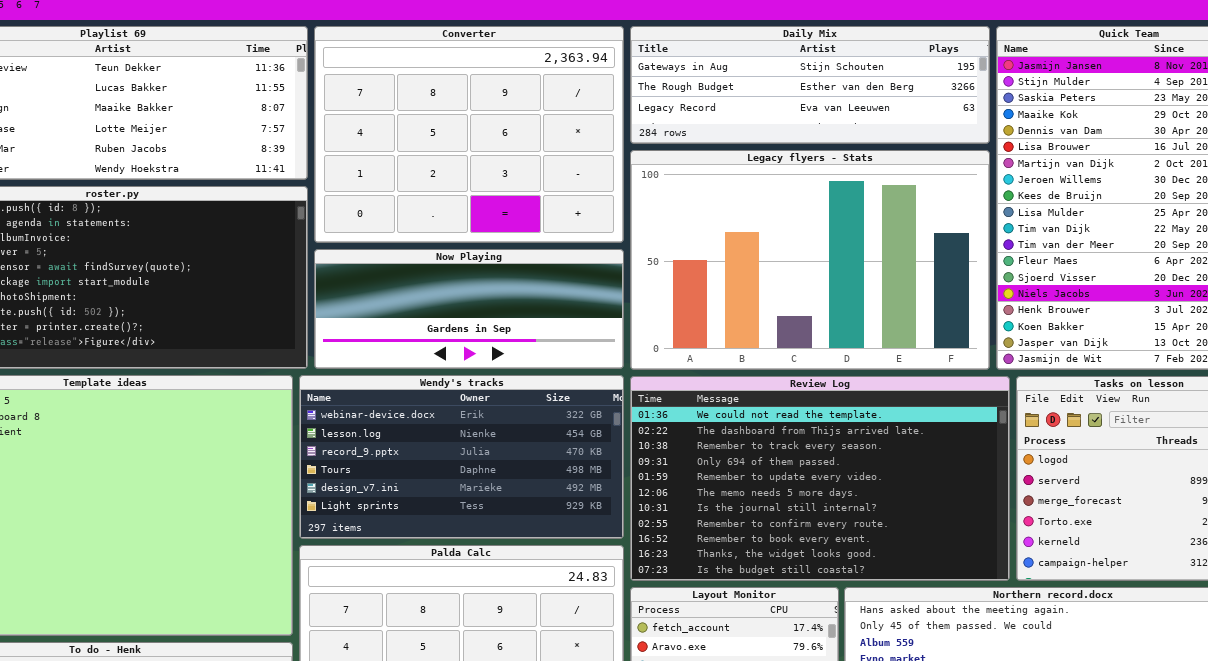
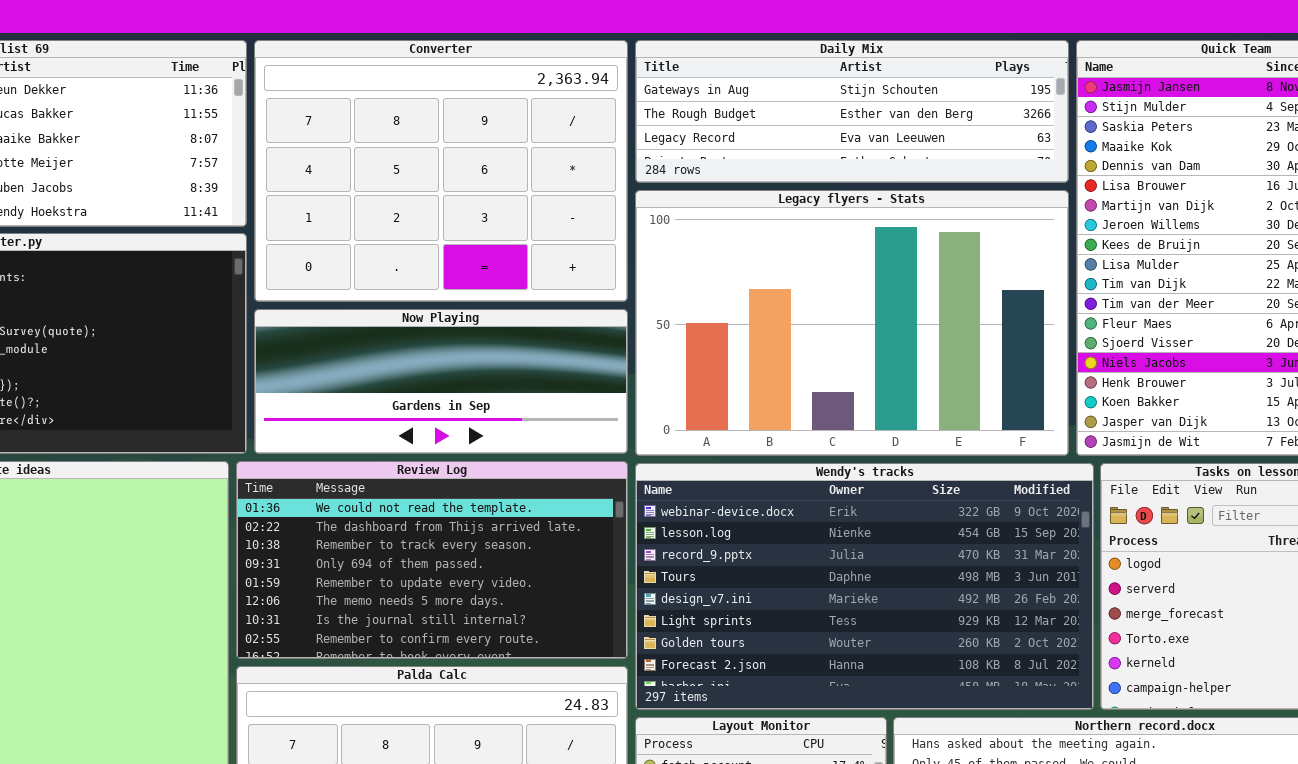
Wendy's tracks: [299,375,624,539] -> [635,463,1094,710], moved, resized
Review Log: [630,376,1010,581] -> [236,461,628,659], moved, resized

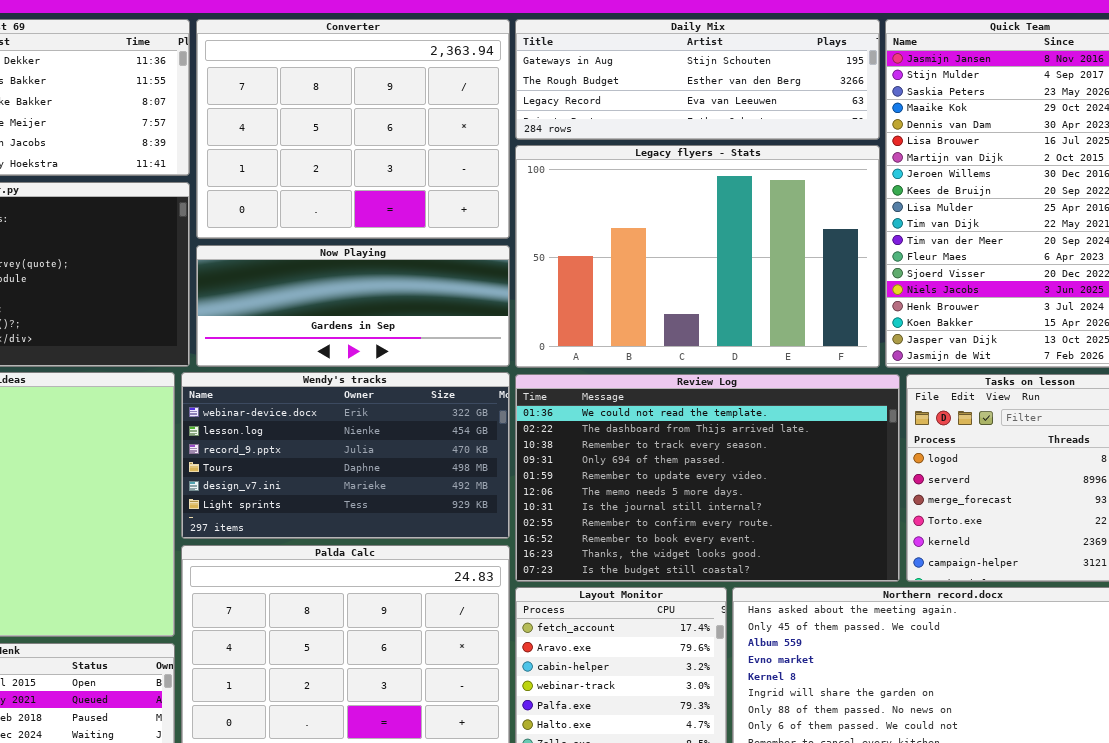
Review Log: [236,461,628,659] -> [515,374,900,582], moved, resized
Wendy's tracks: [635,463,1094,710] -> [181,372,510,539], moved, resized

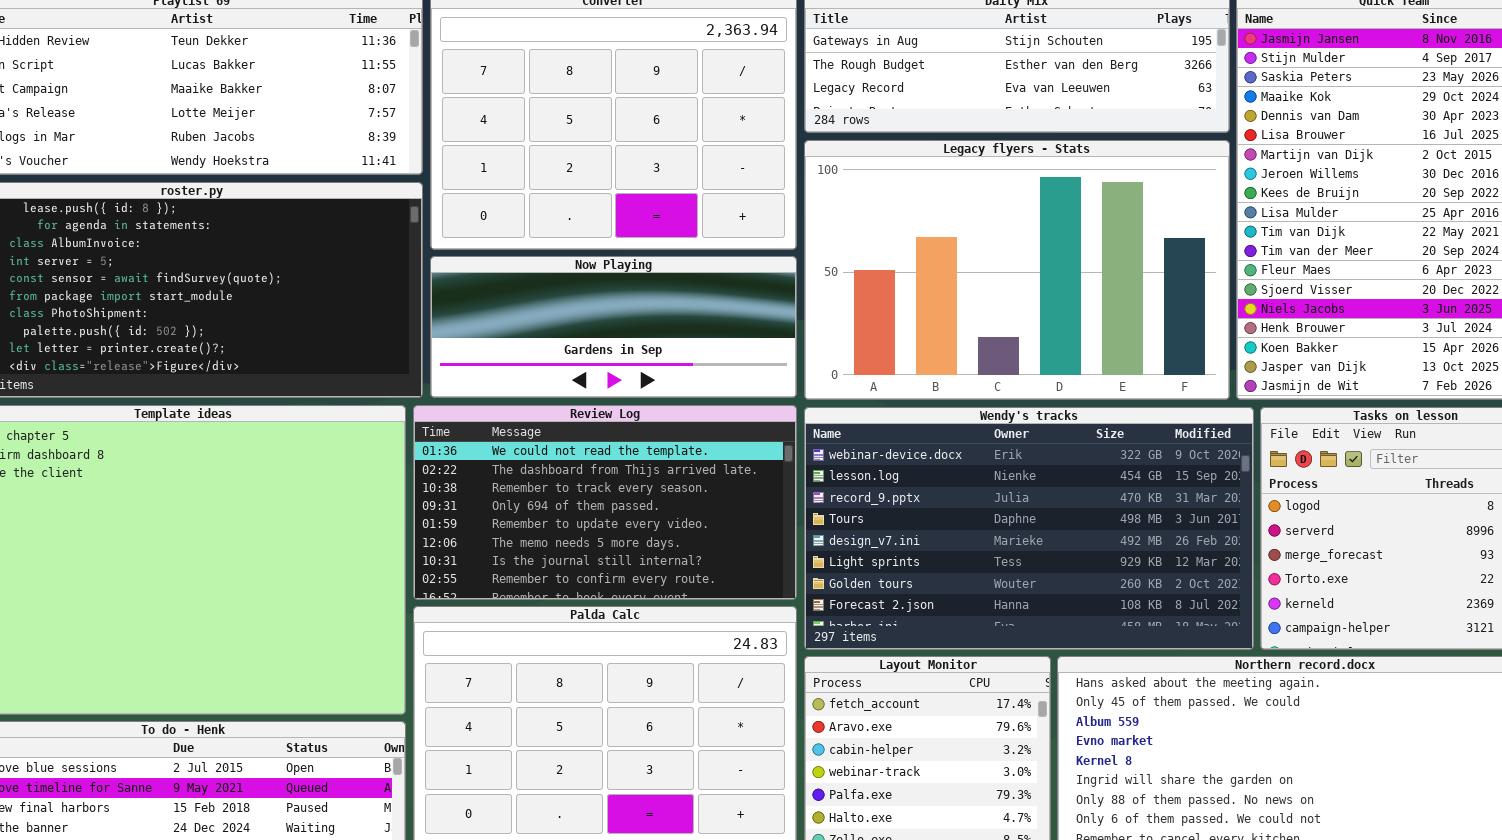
Wendy's tracks: [181,372,510,539] -> [804,407,1254,650], moved, resized
Review Log: [515,374,900,582] -> [413,405,797,600], moved, resized

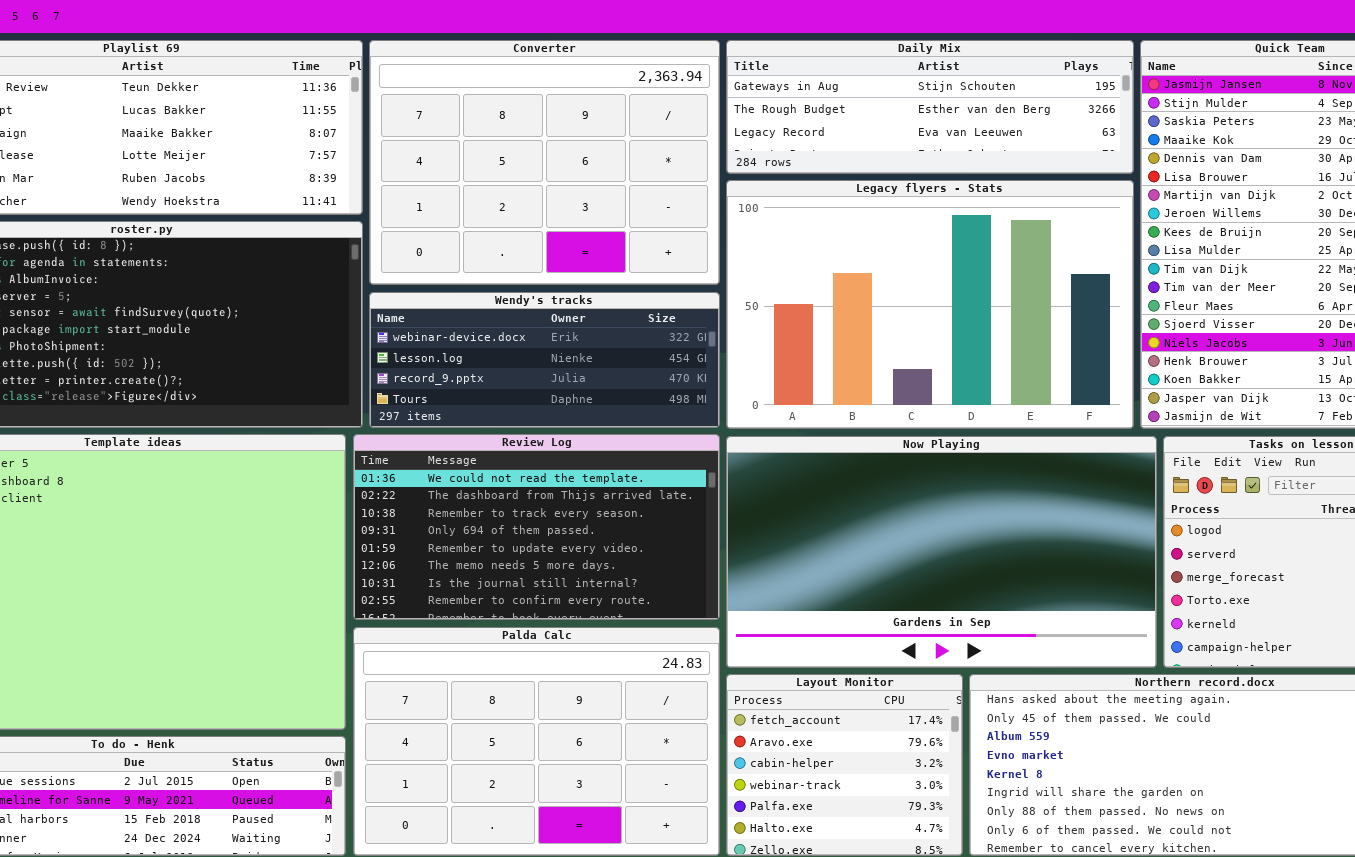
Now Playing: [430,256,797,398] -> [726,436,1157,668], moved, resized
Wendy's tracks: [804,407,1254,650] -> [369,292,720,428], moved, resized

